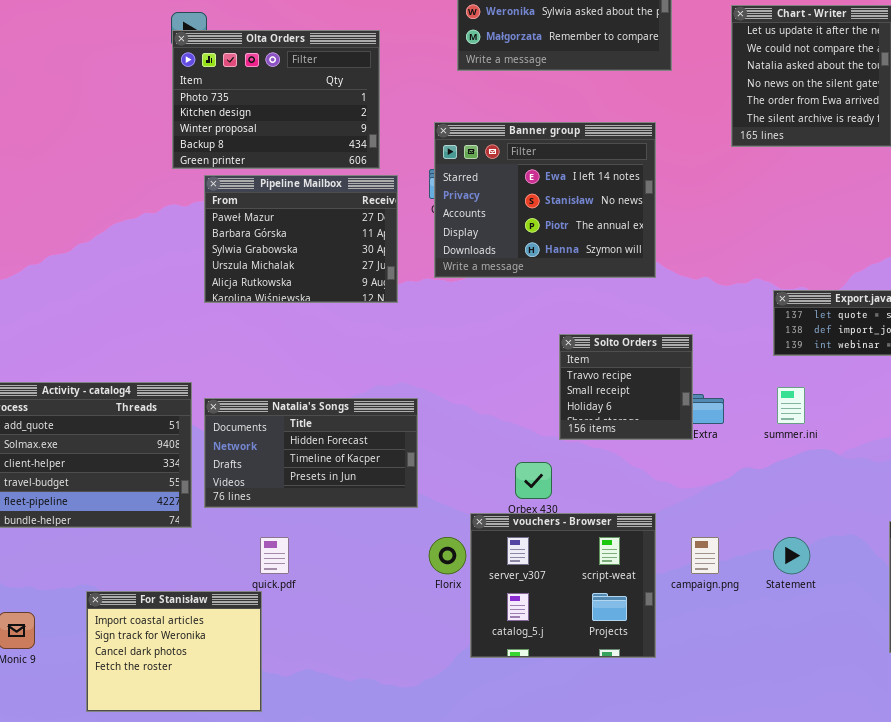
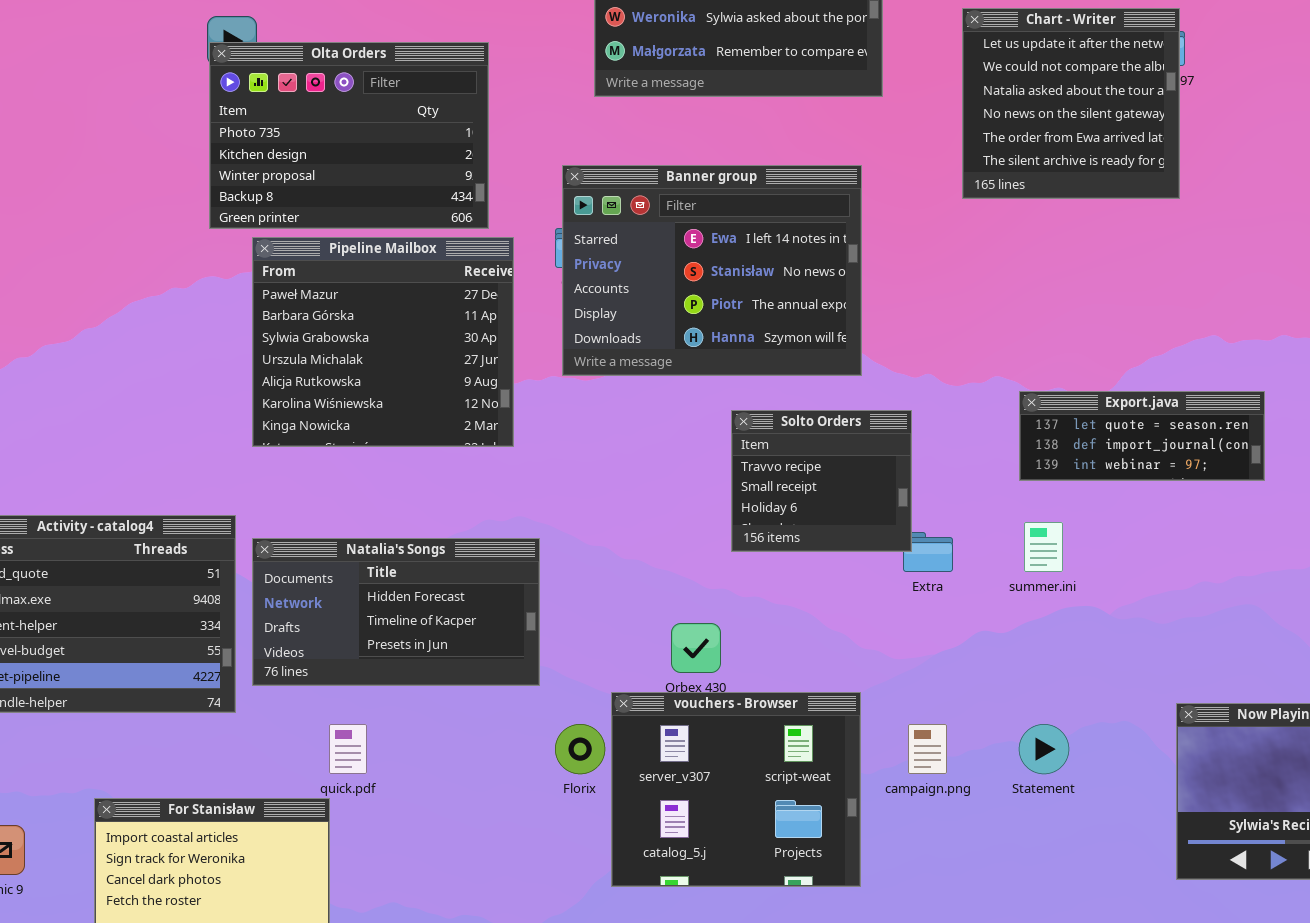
Pipeline Mailbox: [204,175,398,303] -> [252,237,514,447], resized
Solto Orders: [559,334,693,440] -> [731,410,912,552], moved

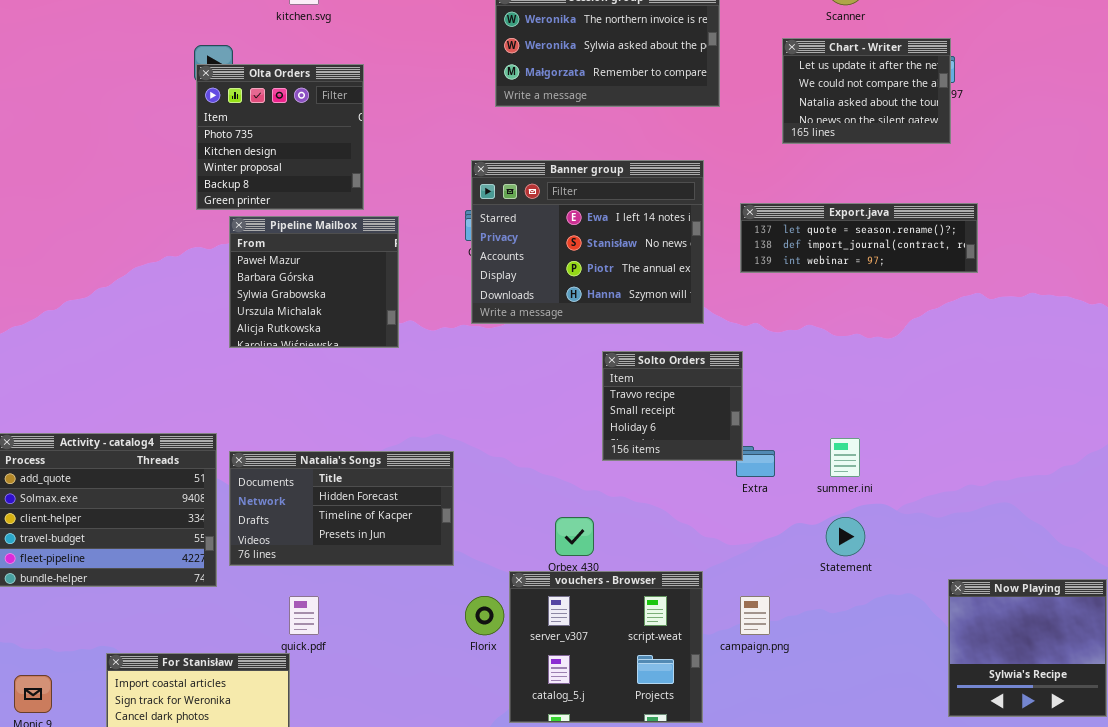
Chart - Writer: [962,8,1180,199] -> [782,38,951,144], resized
Olta Orders: [209,42,489,229] -> [196,64,364,210], resized
Pipeline Mailbox: [252,237,514,447] -> [229,216,399,348], resized
Export.java: [1019,391,1265,481] -> [740,203,978,273], moved, resized
Statement: [1019,724,1069,774] -> [826,517,865,556], moved

